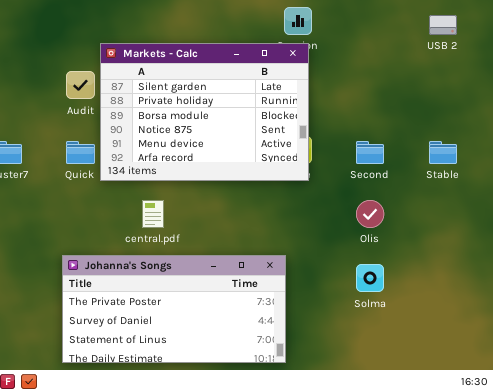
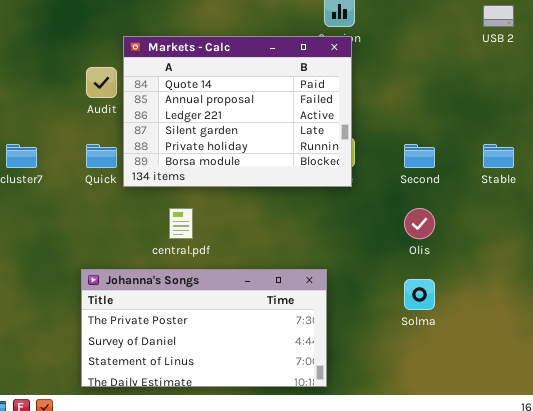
Markets - Calc: [100,43,309,181] -> [123,36,352,187], scrolled up 3 rows

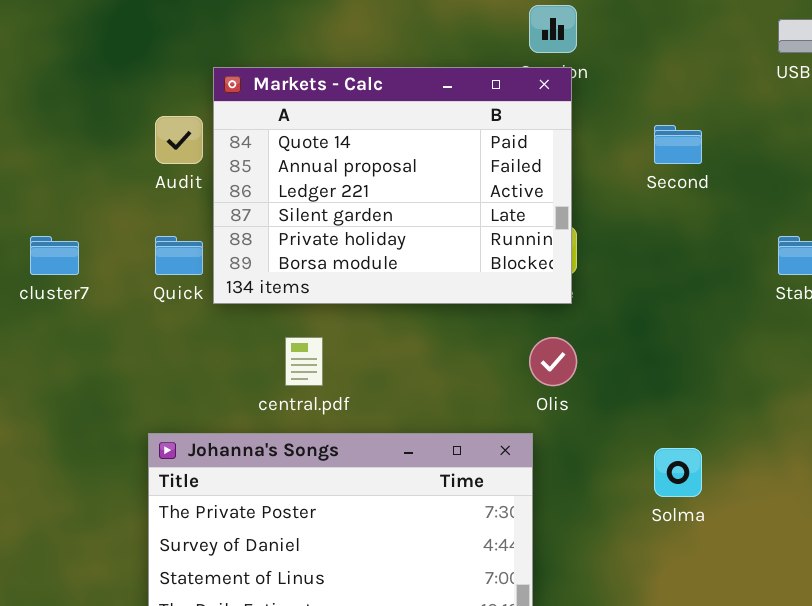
Second: [404,144,435,168] -> [654,125,702,164], moved
Olis: [404,208,435,239] -> [529,337,577,386], moved

